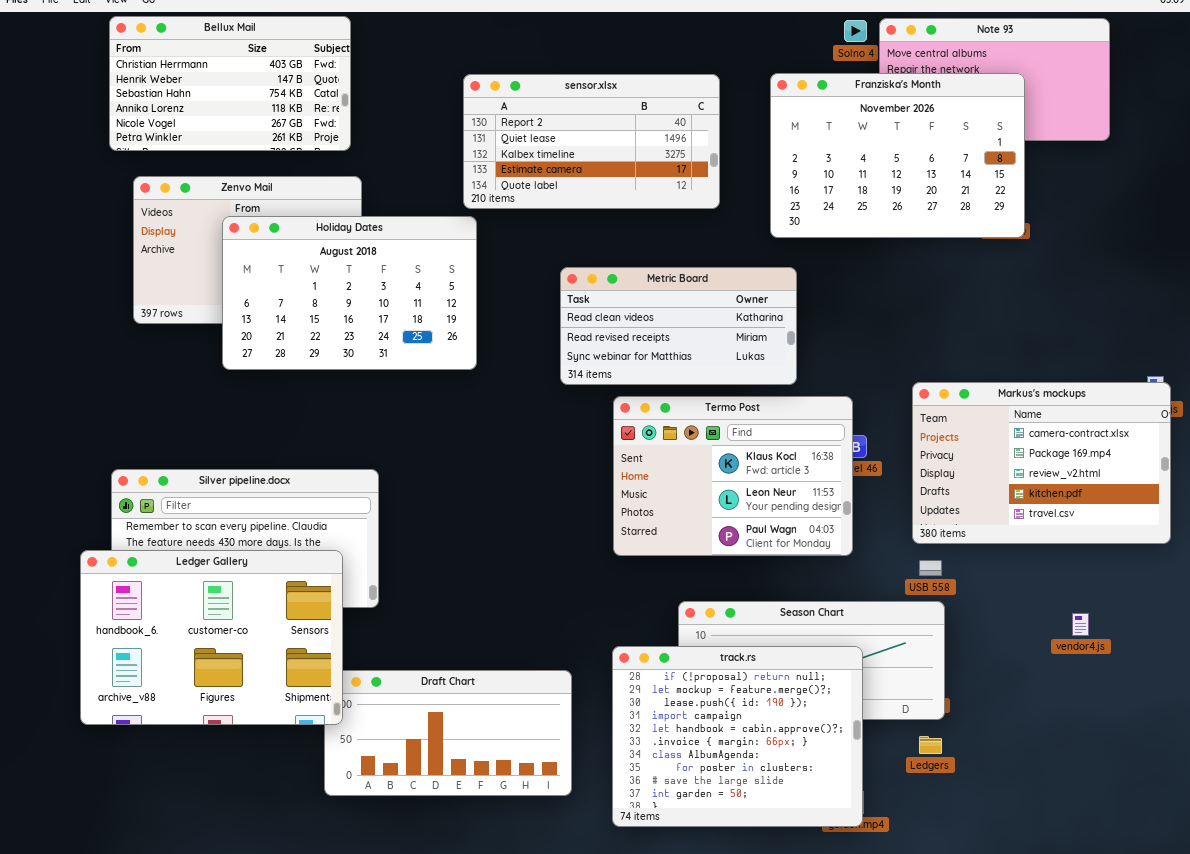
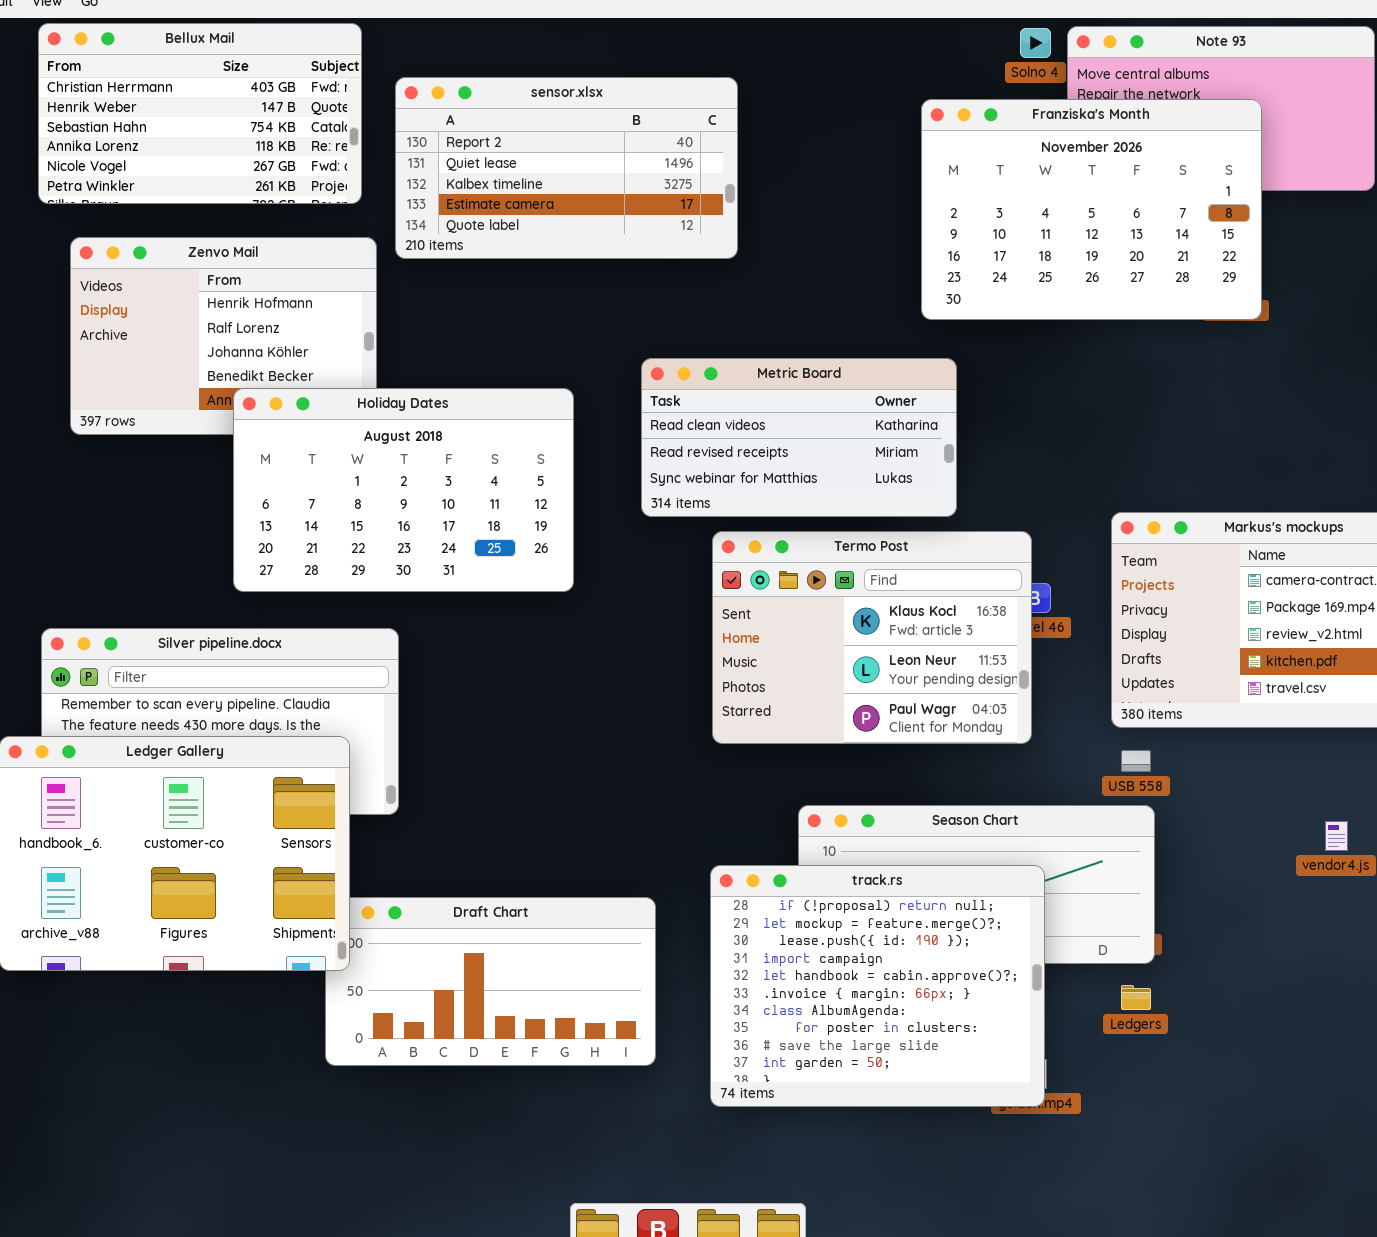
sensor.xlsx: [463,74,720,209] -> [395,77,738,259], moved
Holiday Dates: [222,216,477,370] -> [233,388,574,592], moved

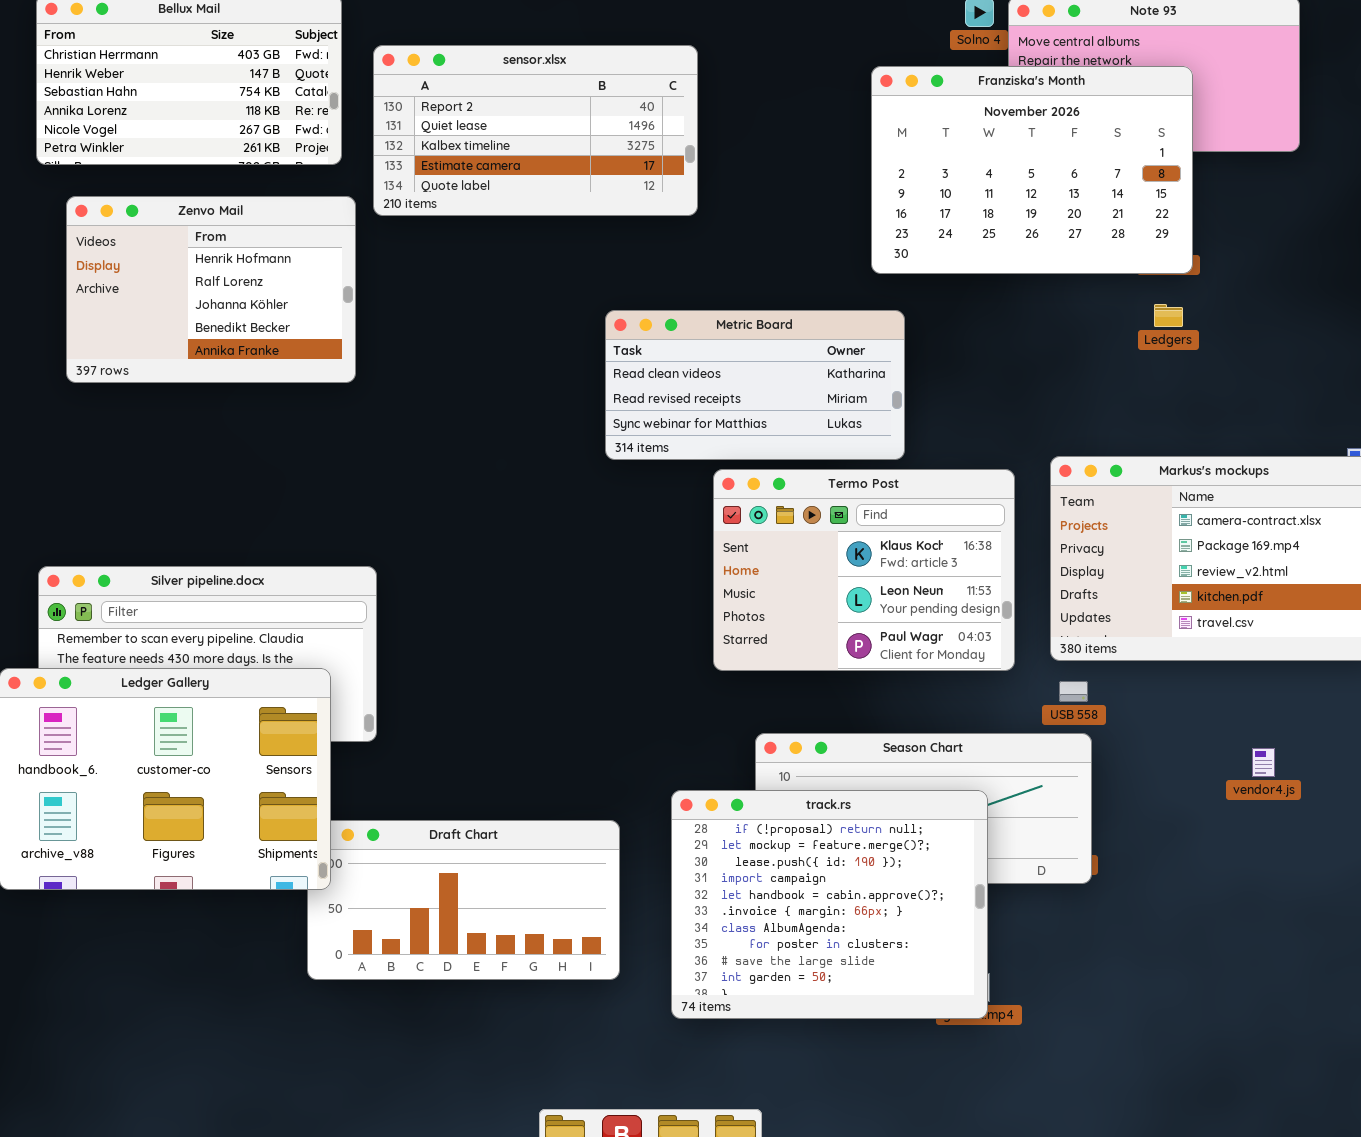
Holiday Dates: [233,388,574,592] -> none, closed
Termo Post: [712,531,1032,744] -> [713,469,1015,671], moved
Ledgers: [1121,985,1151,1010] -> [1154,304,1183,327], moved

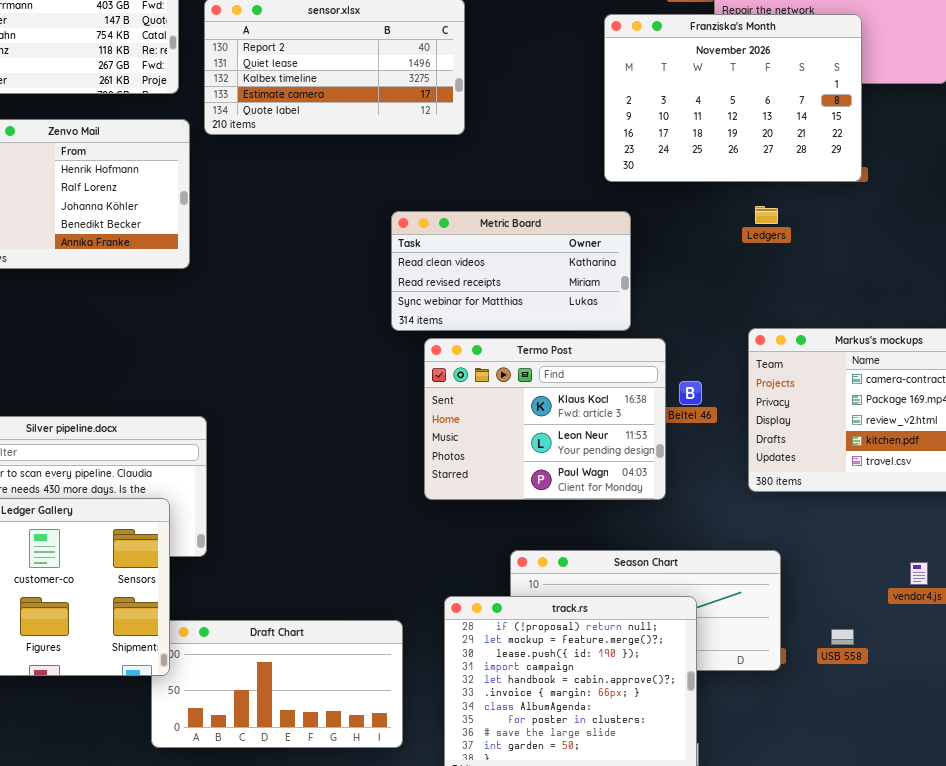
Ledgers: [1154,304,1183,327] -> [755,206,778,224], moved
Termo Post: [713,469,1015,671] -> [424,338,666,500], moved
USB 558: [1059,681,1088,702] -> [831,629,854,645], moved

